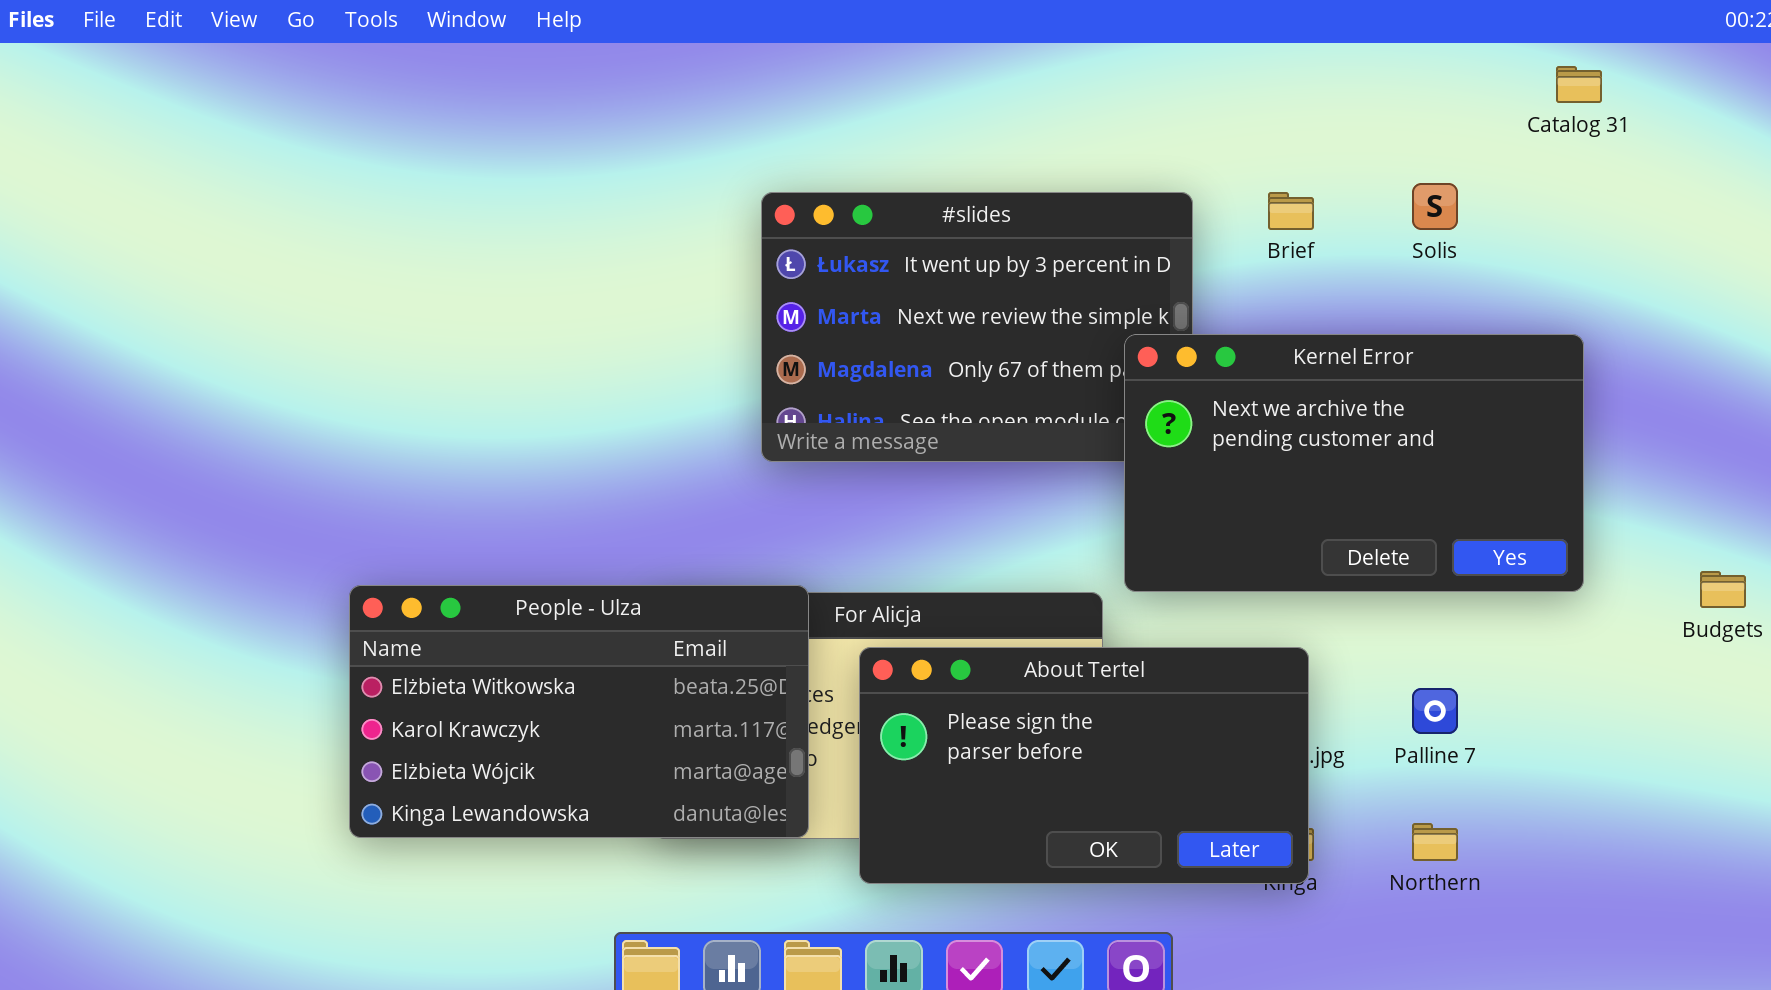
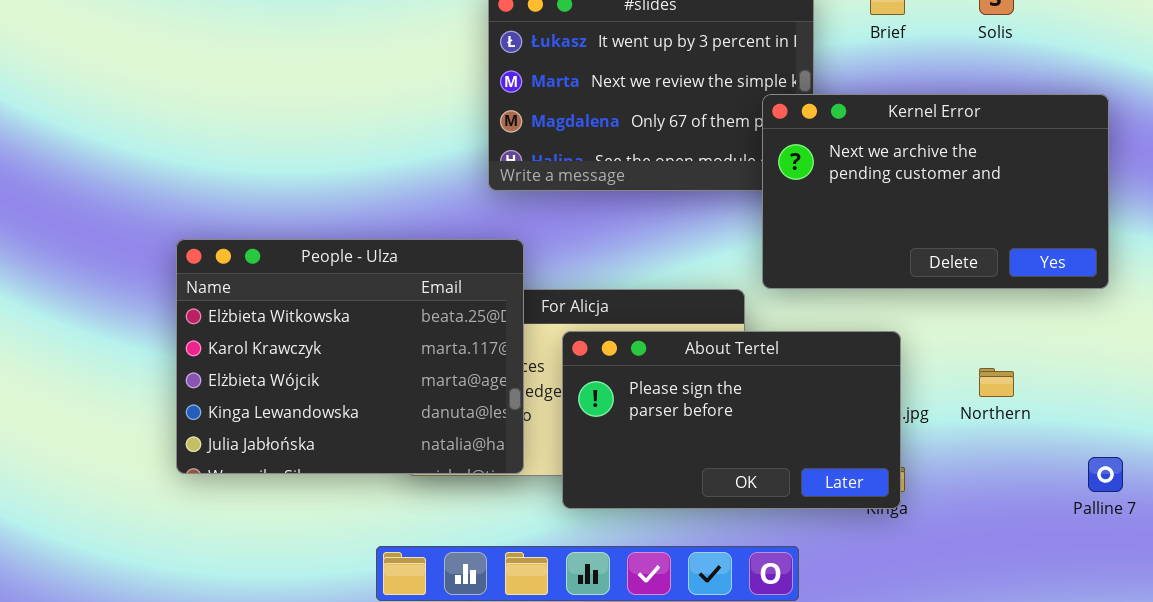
People - Ulza: [349,585,809,838] -> [176,239,524,474], resized
Palline 7: [1412,688,1458,734] -> [1088,457,1123,492], moved
Northern: [1412,823,1458,861] -> [979,368,1014,397], moved

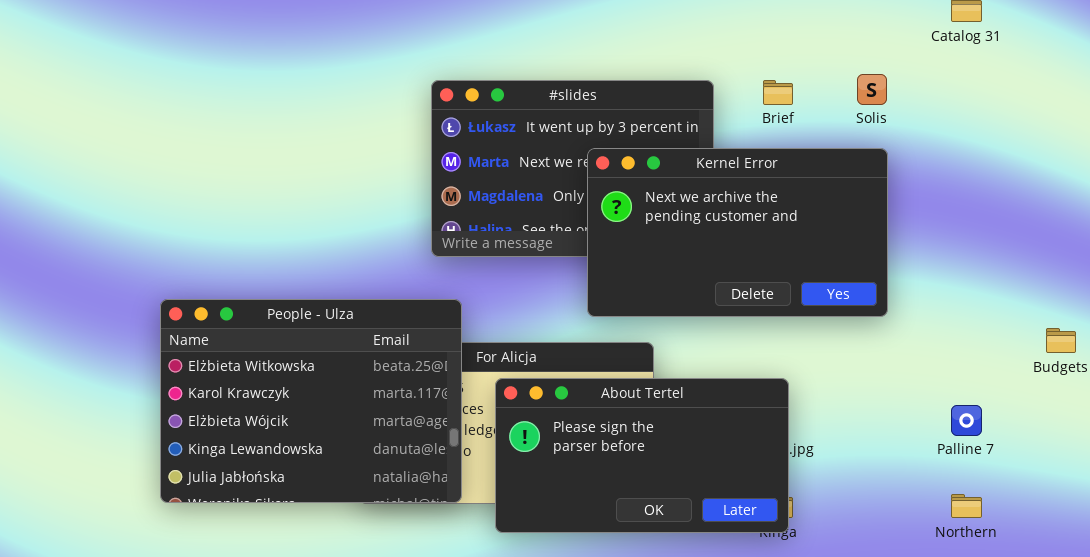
Kernel Error: [762,94,1109,289] -> [587,148,888,317], moved
Northern: [979,368,1014,397] -> [951,494,982,518], moved
Palline 7: [1088,457,1123,492] -> [951,405,982,436], moved

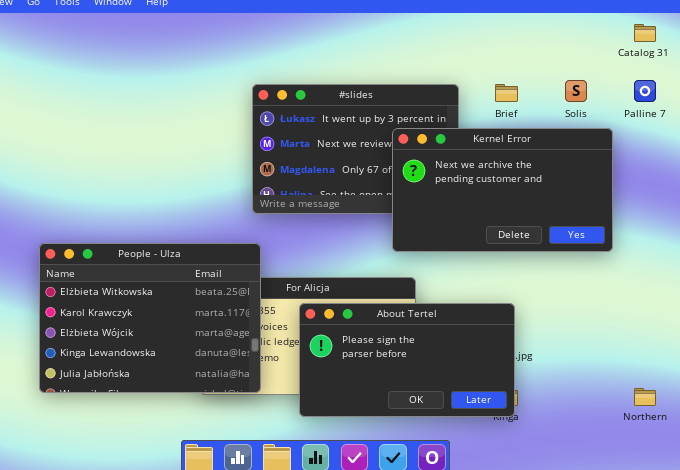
Kernel Error: [587,148,888,317] -> [392,128,613,252], moved
People - Ulza: [160,299,462,503] -> [39,243,261,393], moved
Palline 7: [951,405,982,436] -> [634,80,656,102], moved

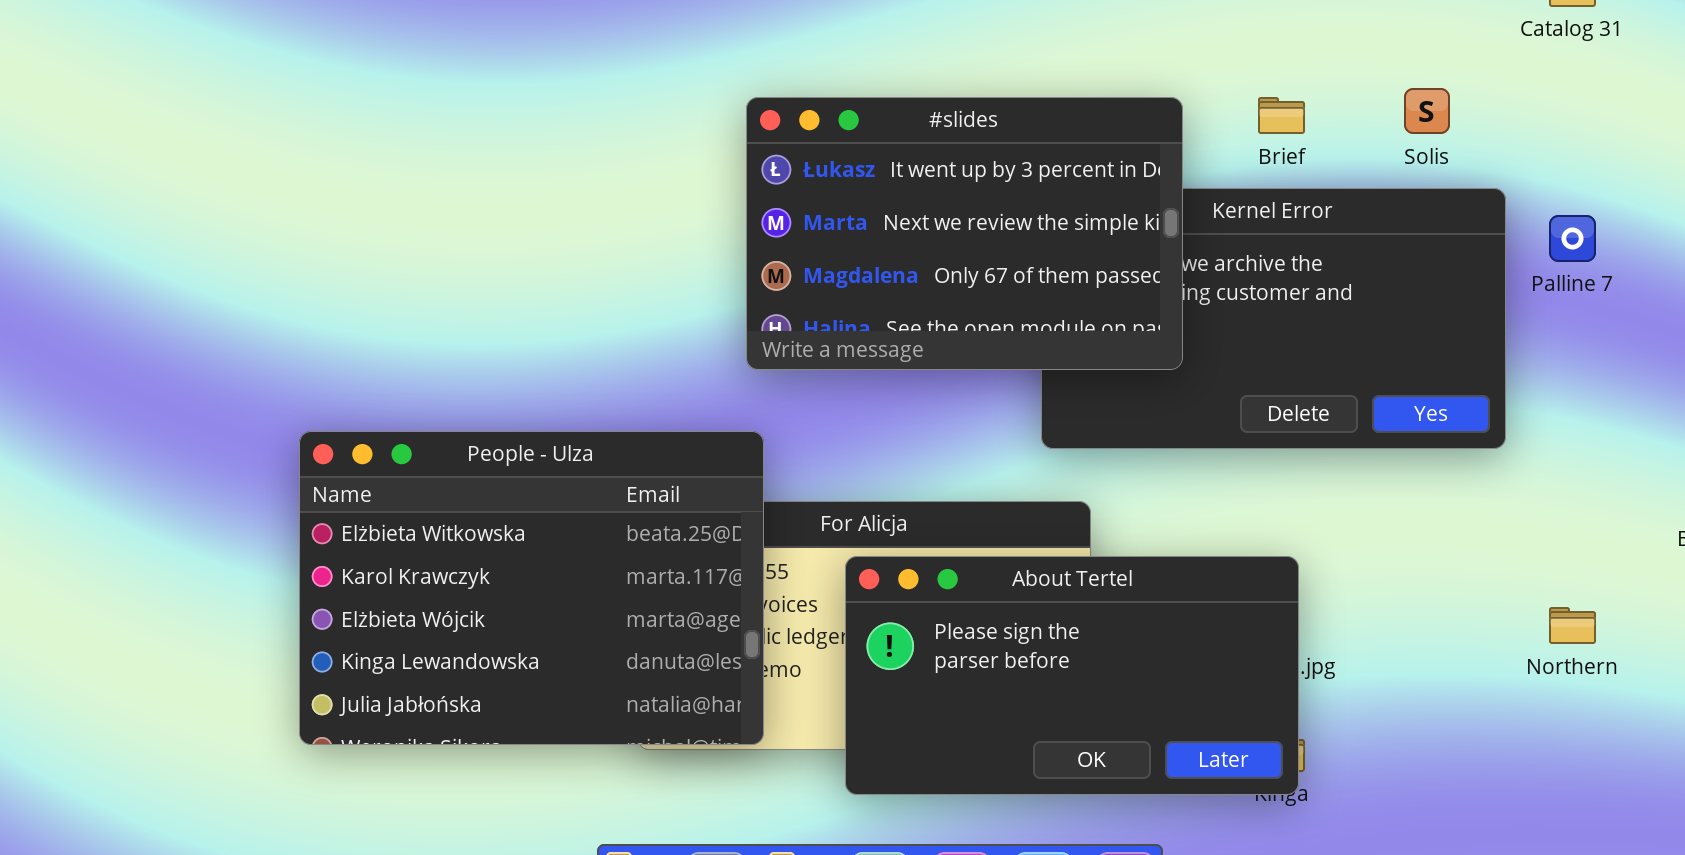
Palline 7: [634,80,656,102] -> [1549,215,1596,262], moved
#slides: [252,84,459,214] -> [746,97,1183,370], raised
Northern: [634,388,656,406] -> [1549,607,1596,644], moved

